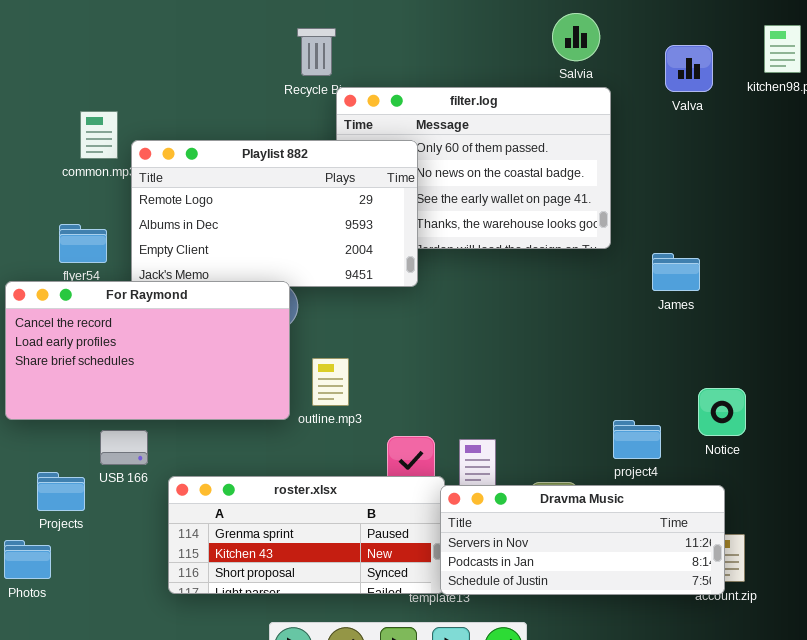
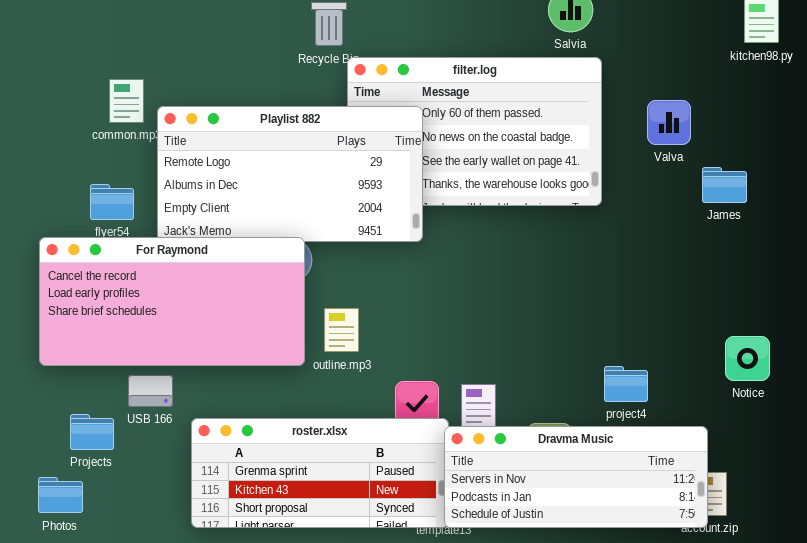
Valva: [665,45,713,92] -> [647,100,691,145], moved
James: [652,253,700,291] -> [702,167,747,203], moved
Notice: [698,388,746,436] -> [725,336,770,381], moved

